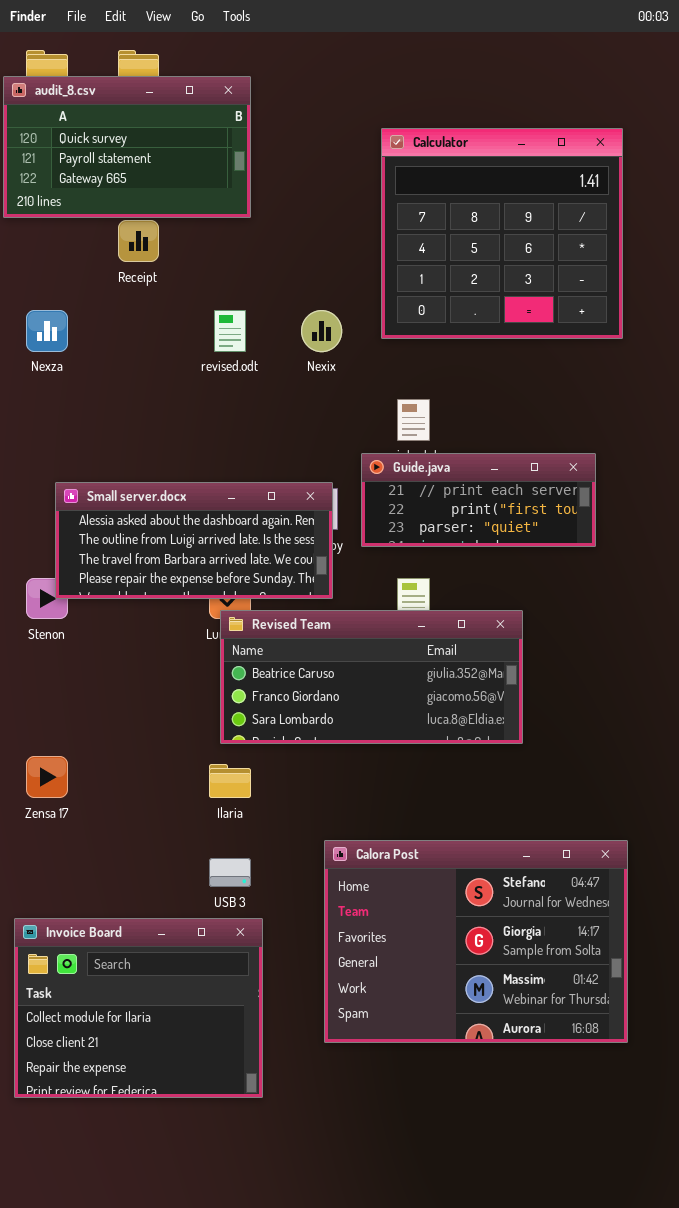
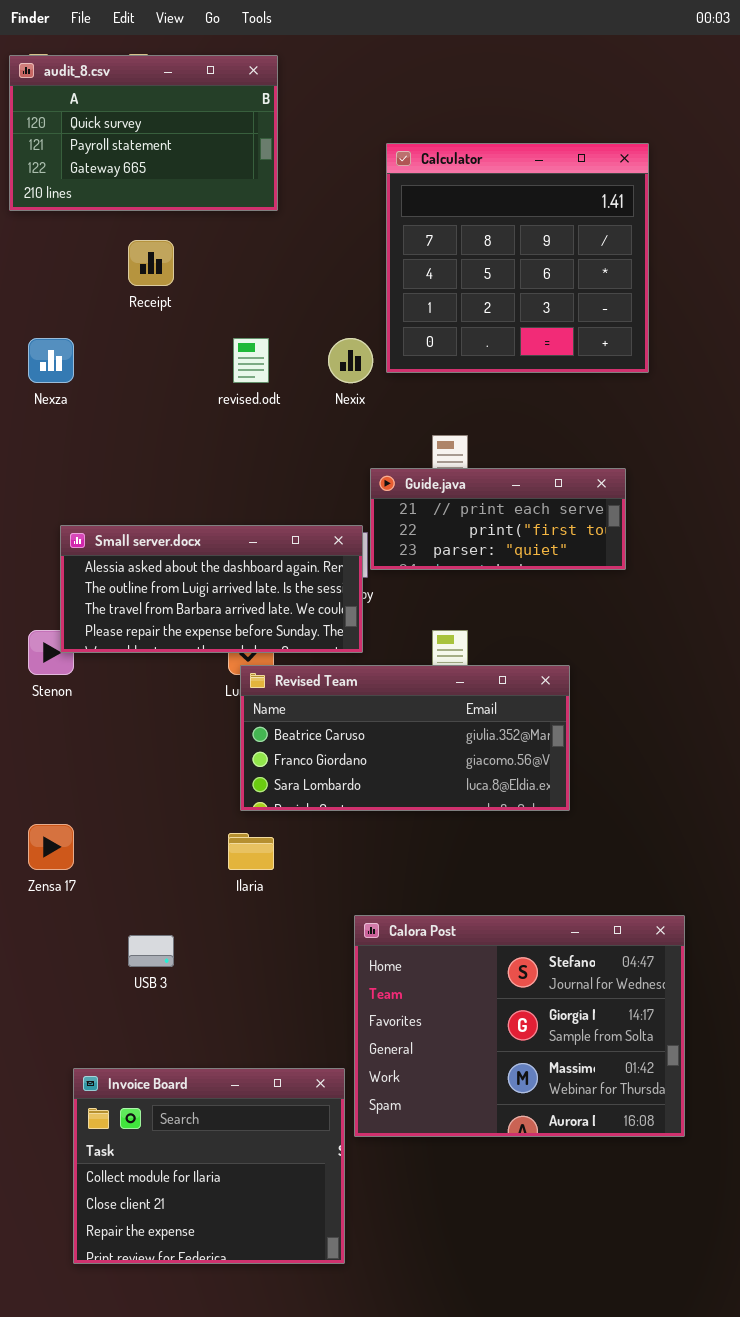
audit_8.csv: [3,76,251,218] -> [9,55,278,211], moved
Calculator: [381,128,623,339] -> [386,143,649,373], moved
Guide.java: [361,453,596,547] -> [370,468,626,570], moved
USB 3: [209,858,251,887] -> [128,935,174,967], moved
Invoice Board: [14,918,263,1098] -> [73,1068,345,1264], moved

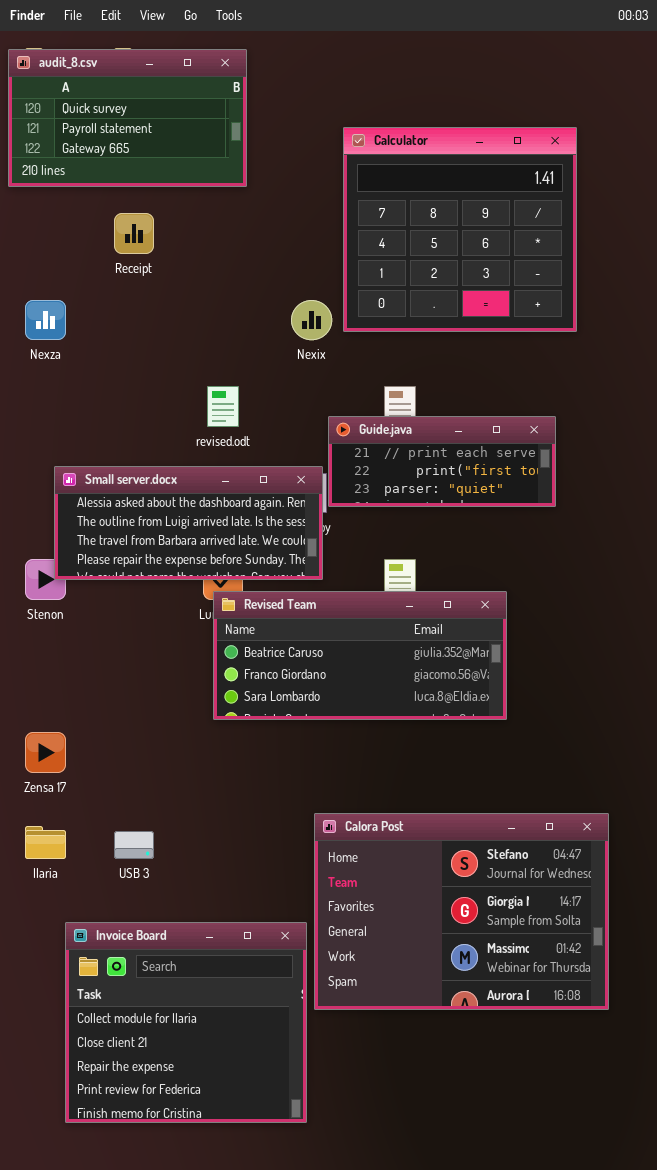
revised.odt: [233,338,269,383] -> [207,386,239,427], moved
Ilaria: [228,833,274,870] -> [25,826,66,859], moved
Invoice Board: [73,1068,345,1264] -> [65,922,307,1123], resized

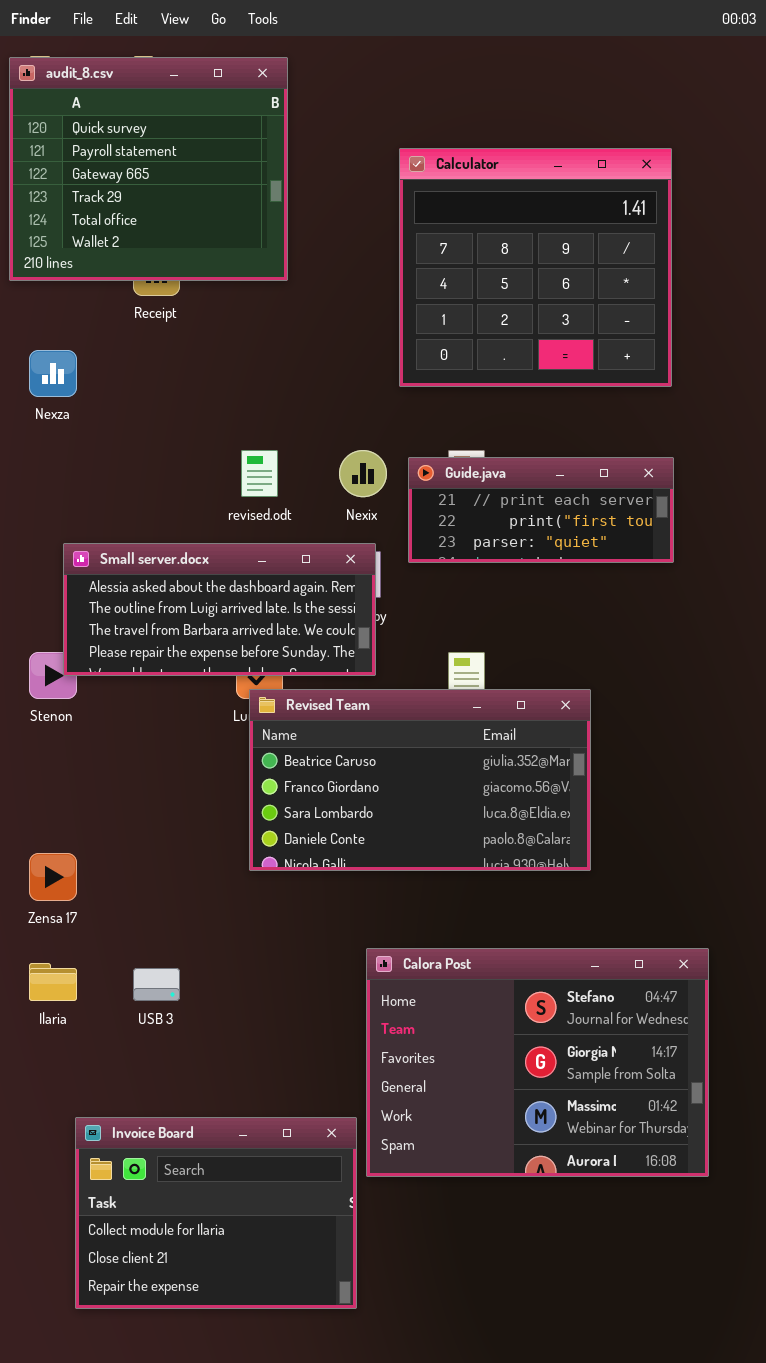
audit_8.csv: [8,49,247,187] -> [9,57,288,281], resized
Nexix: [291,300,332,340] -> [339,450,387,497], moved
Guide.java: [328,416,556,507] -> [408,457,674,563], moved
Revised Team: [213,591,507,720] -> [249,689,591,871], resized
Invoice Board: [65,922,307,1123] -> [75,1117,357,1309], resized

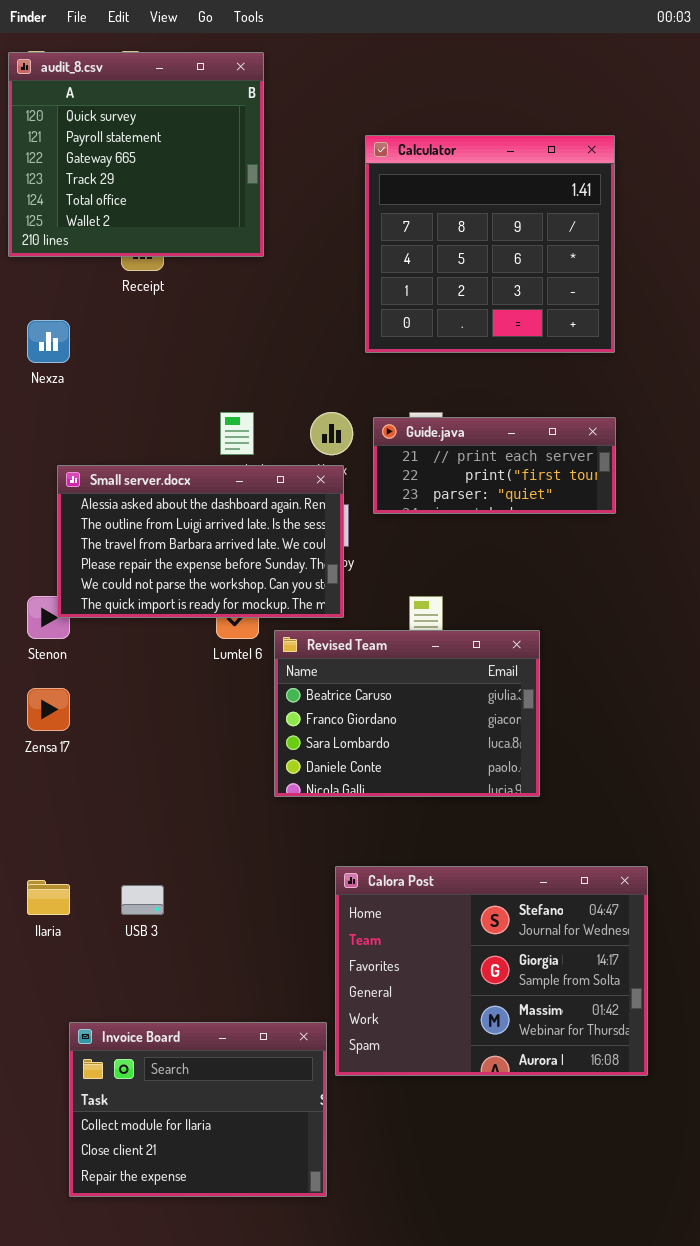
Small server.docx: [63,543,376,676] -> [57,465,344,618], resized
Revised Team: [249,689,591,871] -> [274,630,540,797], resized
Zensa 17: [29,853,77,901] -> [27,688,70,731], moved

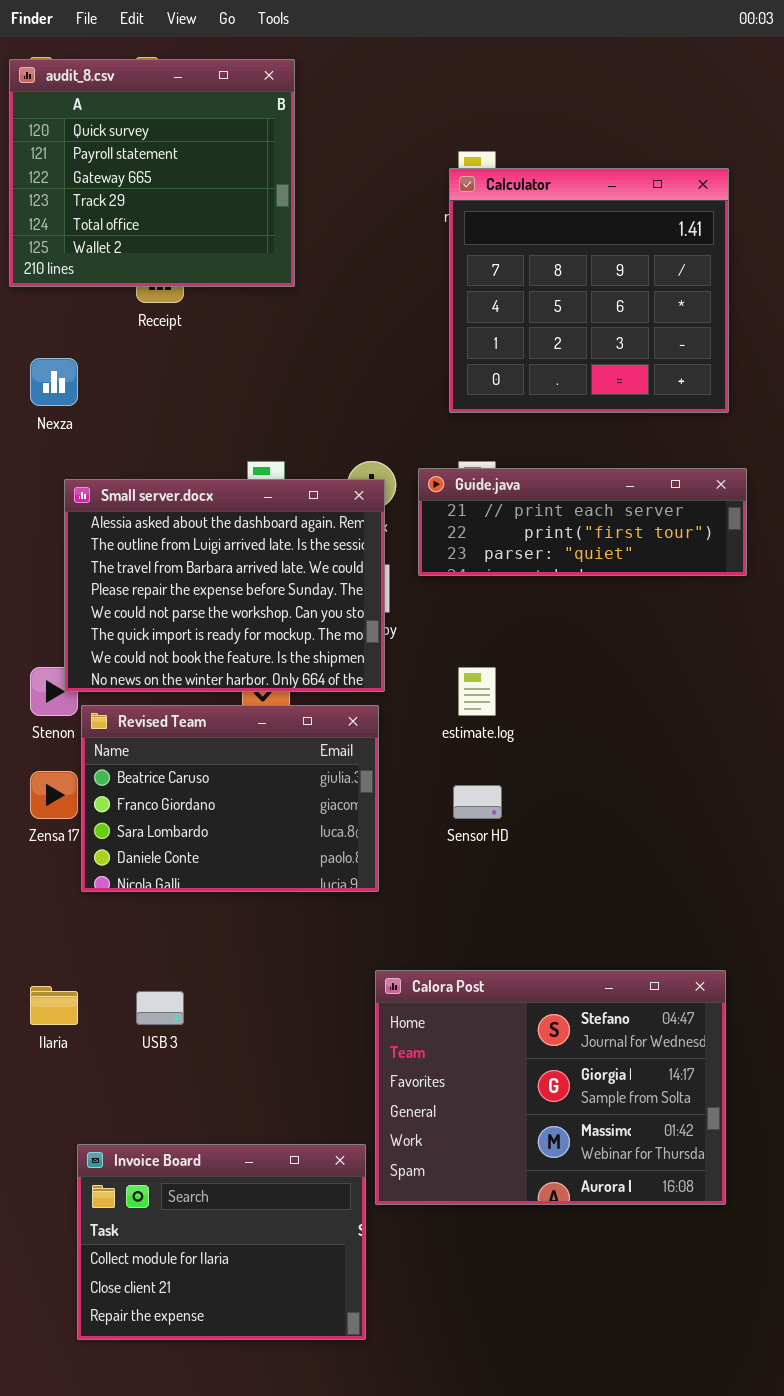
Calculator: [365,135,615,353] -> [449,168,729,413], moved
Guide.java: [373,417,616,514] -> [418,468,747,576], resized
Small server.docx: [57,465,344,618] -> [64,479,385,692], resized
Revised Team: [274,630,540,797] -> [81,705,379,892], moved

